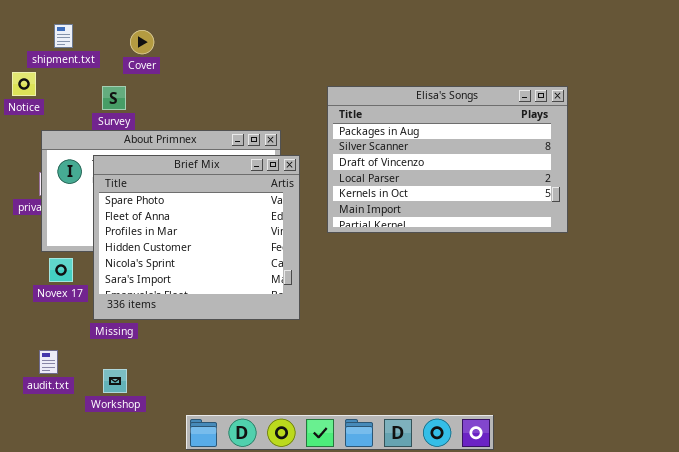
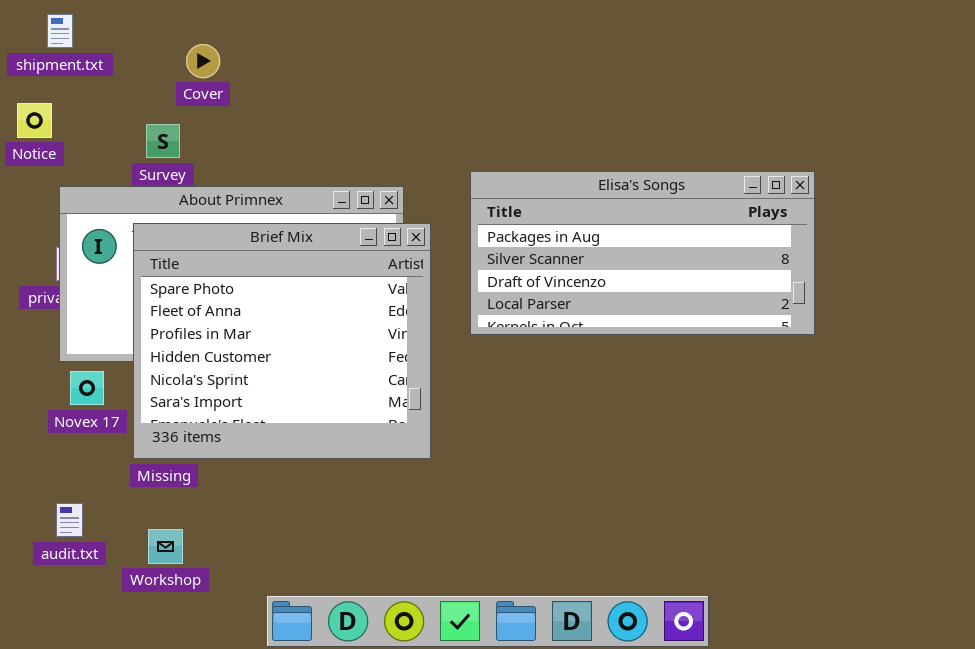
shipment.txt: [54,24,73,48] -> [47,14,73,48], moved
Elisa's Songs: [327,86,568,233] -> [470,171,815,335], resized

